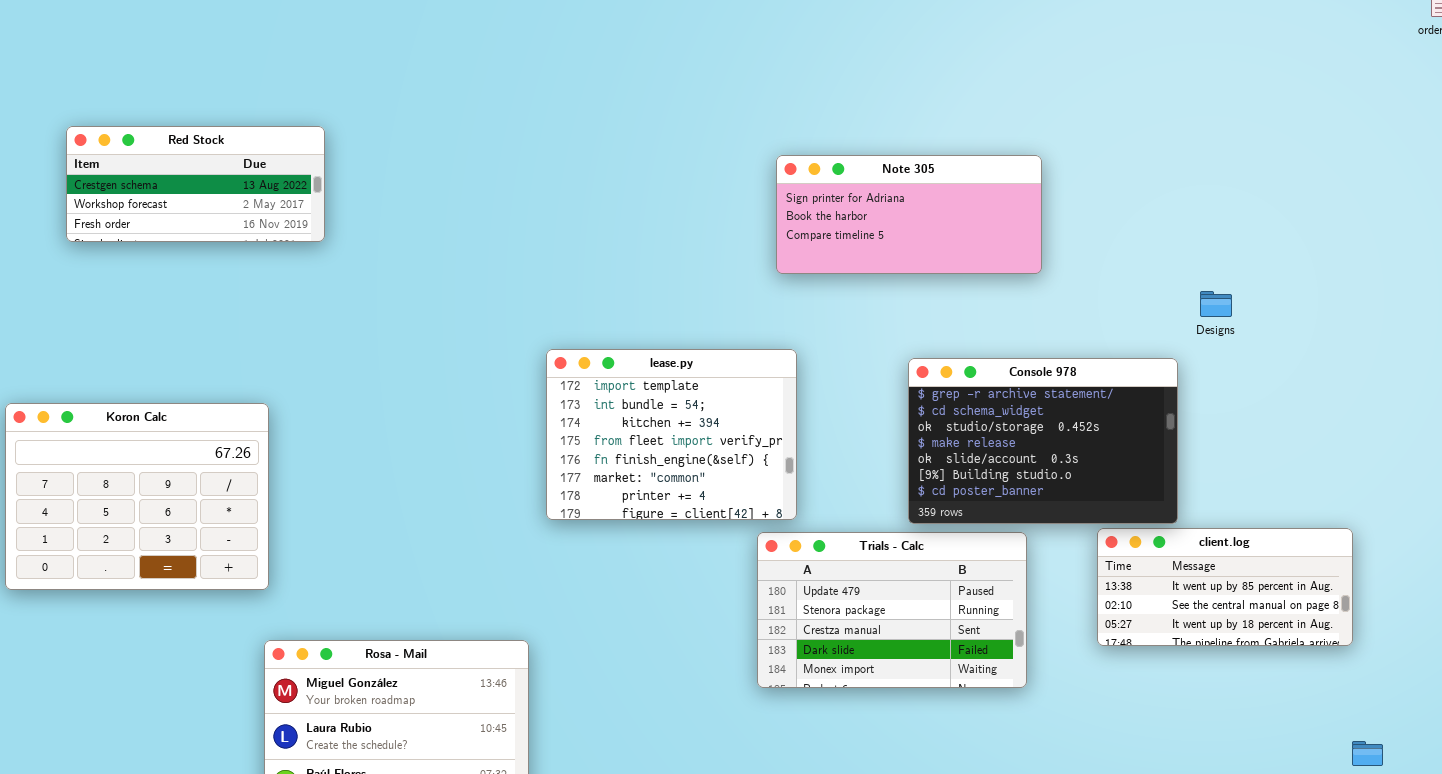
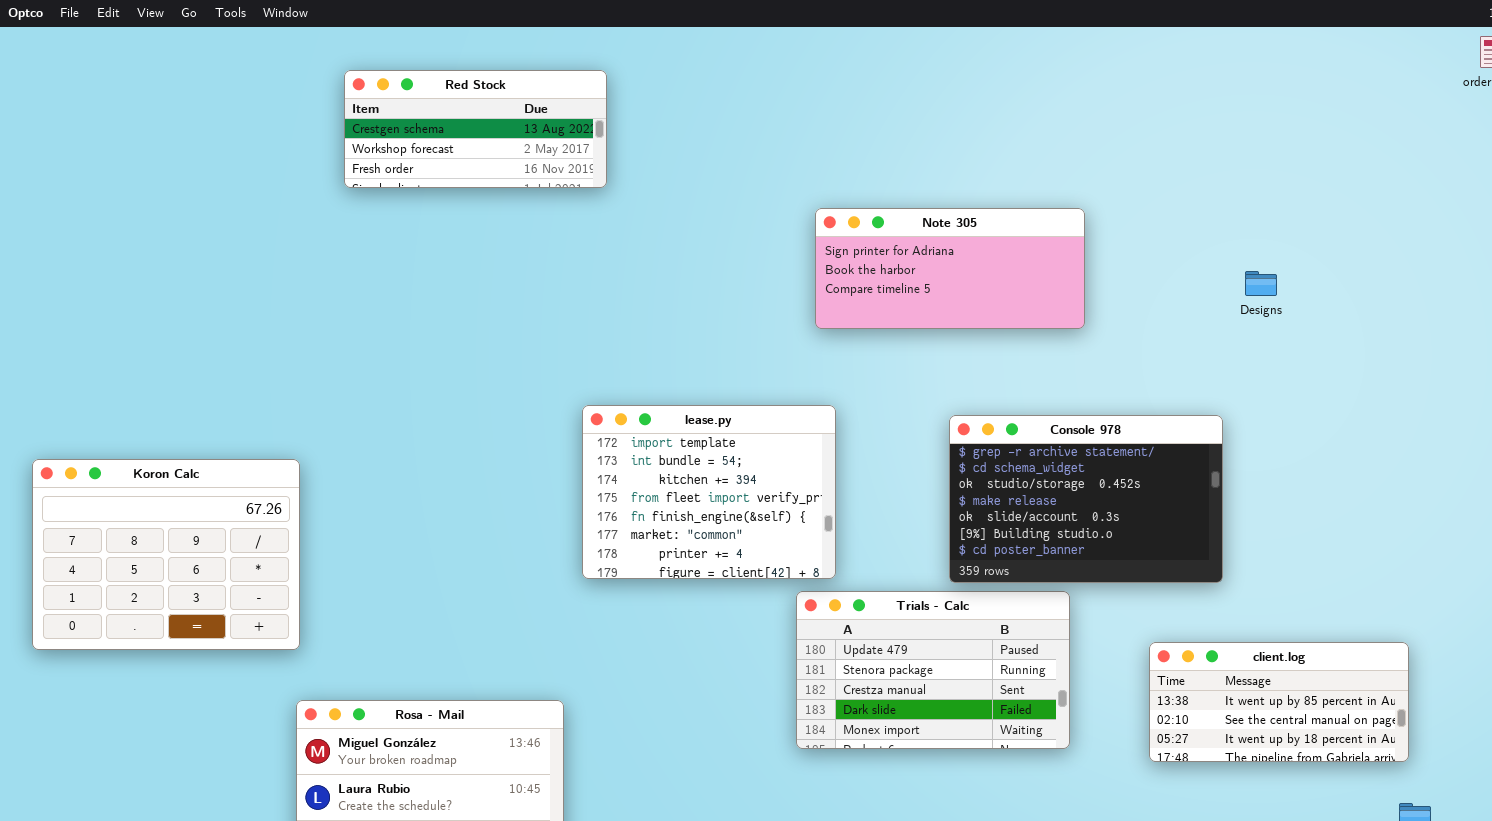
Red Stock: [66,126,325,242] -> [344,70,607,188], moved
Designs: [1200,291,1232,317] -> [1245,271,1277,296], moved
client.log: [1097,528,1353,646] -> [1149,642,1409,762], moved

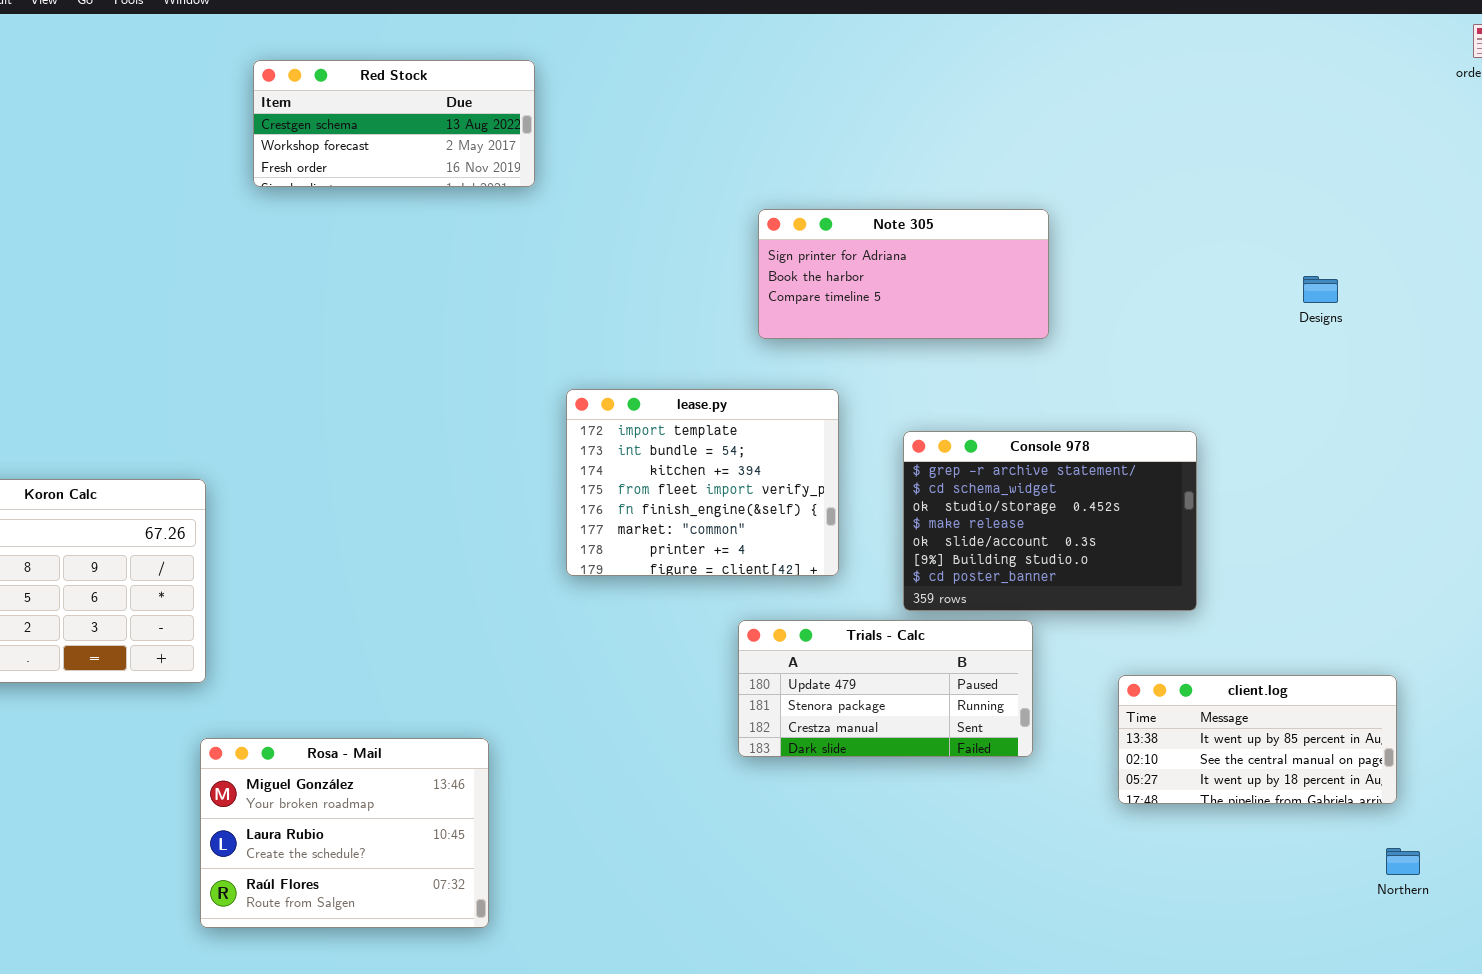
Designs: [1245,271,1277,296] -> [1303,276,1338,303], moved
lease.py: [582,405,836,579] -> [566,389,839,576], moved
Trials - Calc: [796,591,1070,749] -> [738,620,1033,757], resized

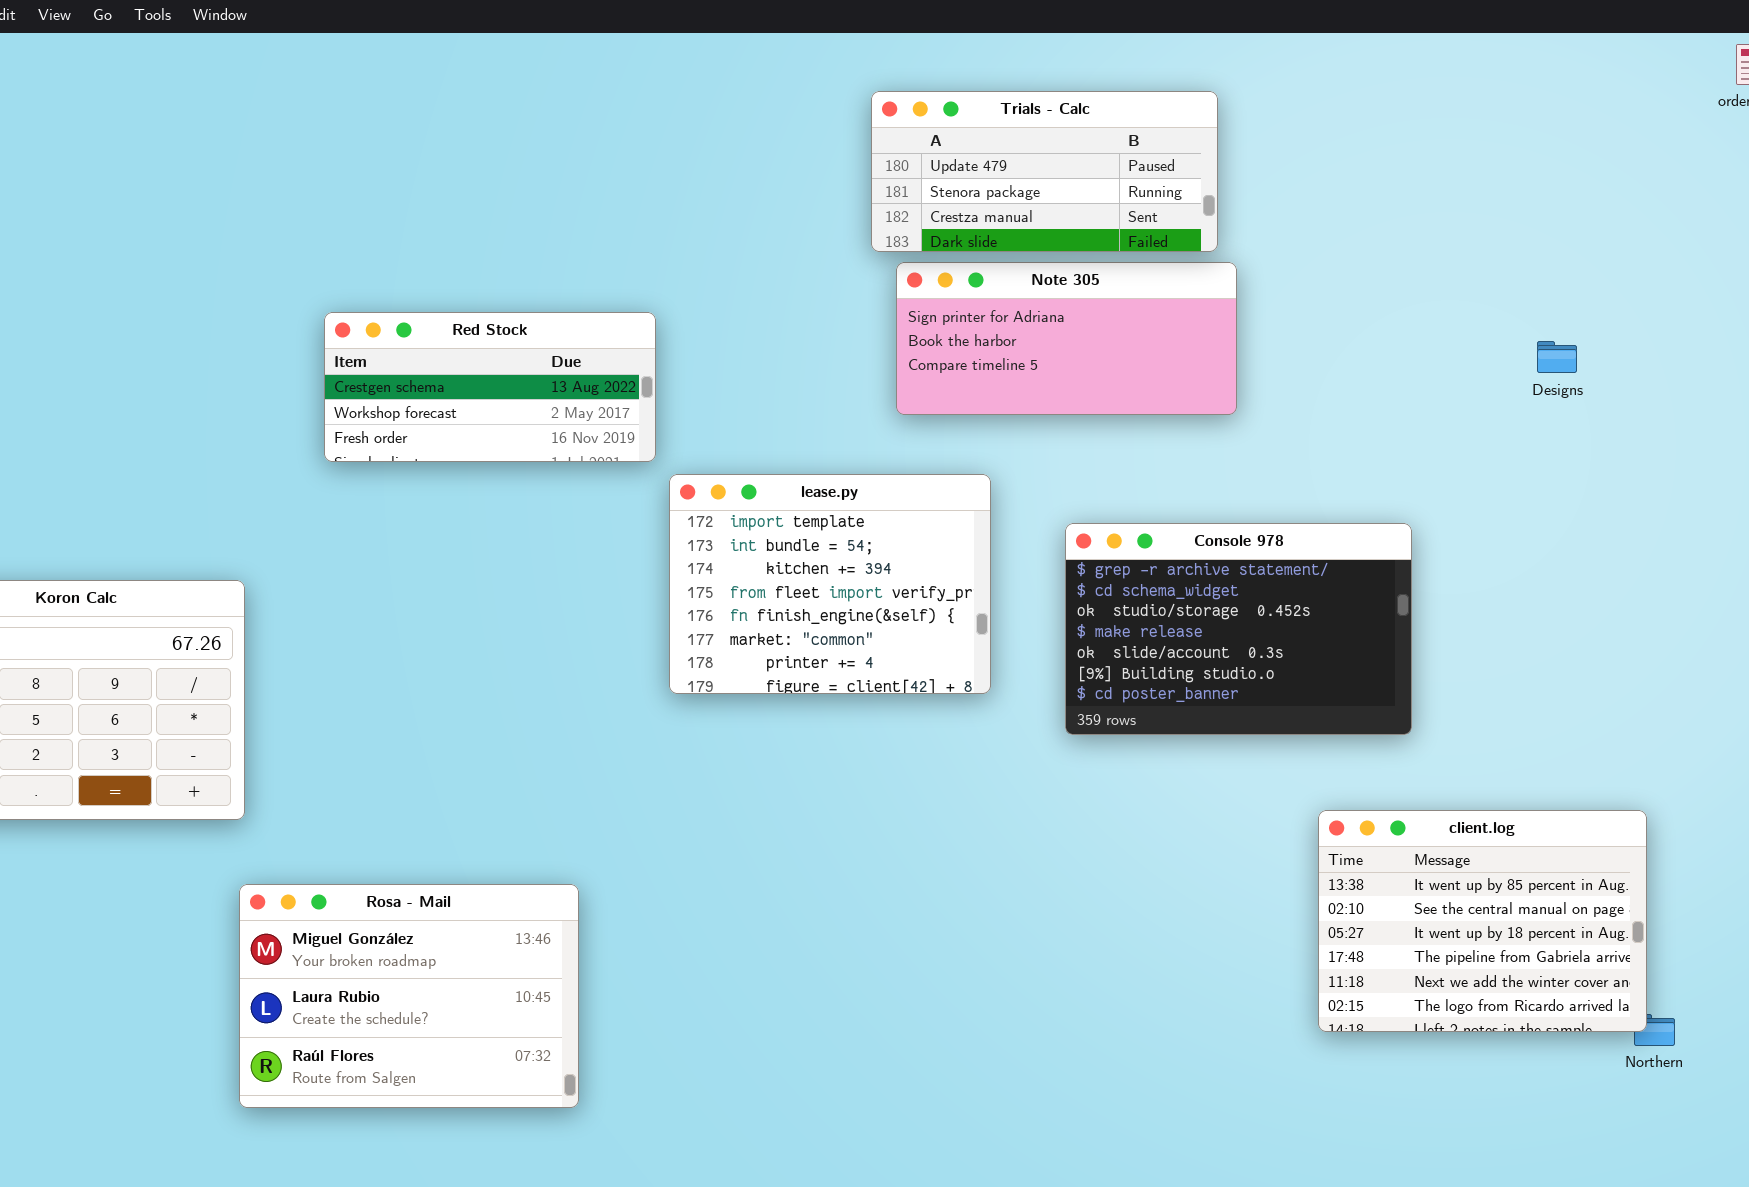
Red Stock: [253,60,535,187] -> [324,312,656,462], moved
Trials - Calc: [738,620,1033,757] -> [871,91,1218,252], moved
client.log: [1118,675,1397,804] -> [1318,810,1647,1032], resized

